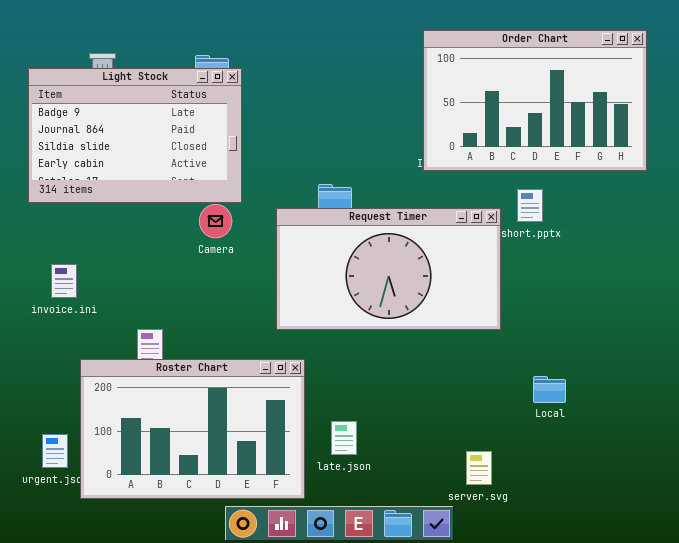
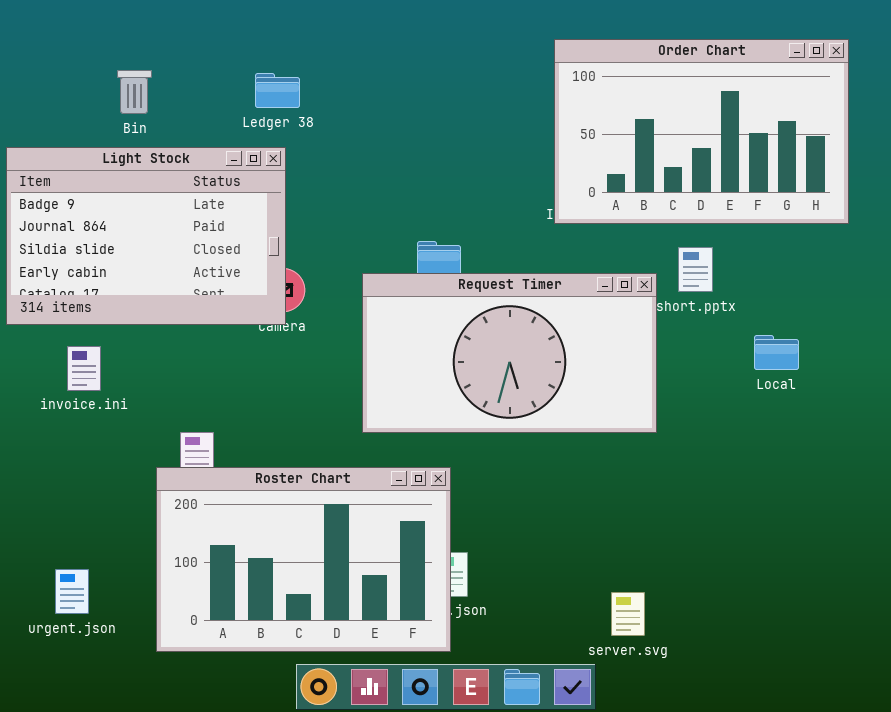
Light Stock: [28,68,242,203] -> [6,147,286,325], moved
Roster Chart: [80,359,305,499] -> [156,467,451,652], moved
Local: [533,376,566,403] -> [754,335,799,370], moved

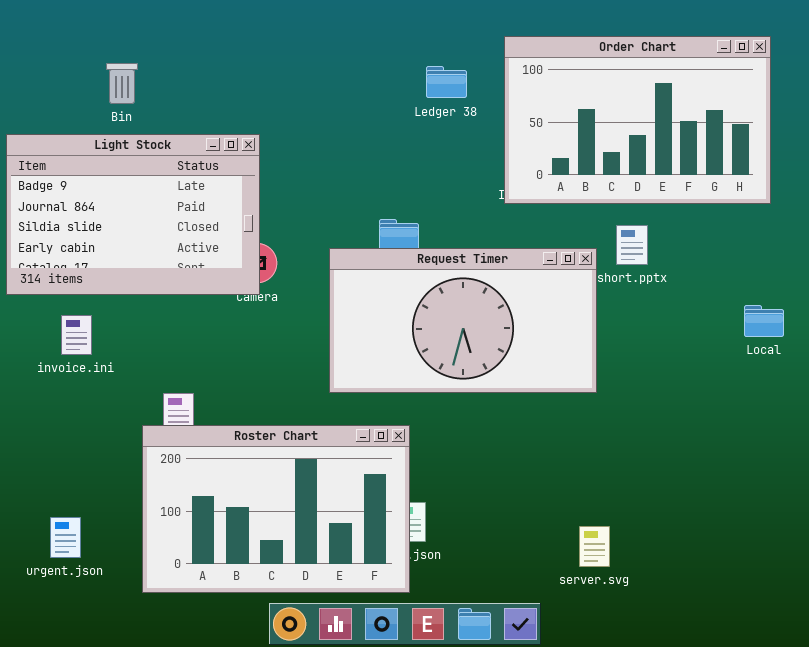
Ledger 38: [255,73,300,108] -> [426,66,467,98], moved
Local: [754,335,799,370] -> [744,305,784,337], moved
server.svg: [611,592,645,636] -> [579,526,610,567], moved

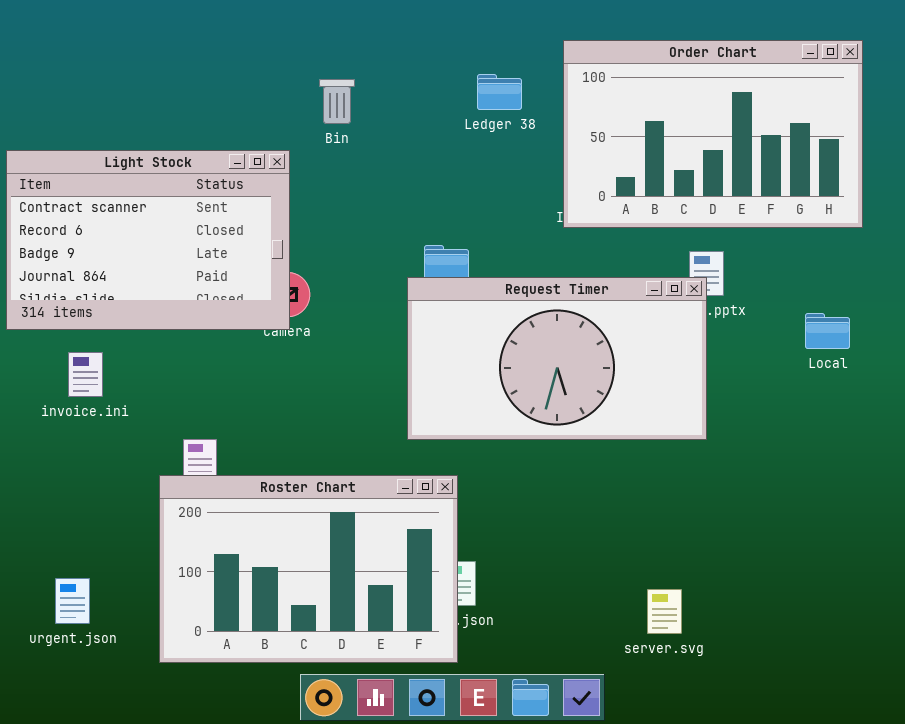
Bin: [106,63,138,104] -> [319,79,355,124], moved
Light Stock: [6,134,260,295] -> [6,150,290,330], scrolled up 2 rows
Request Timer: [329,248,597,393] -> [407,277,707,440], moved
Local: [744,305,784,337] -> [805,313,850,349], moved

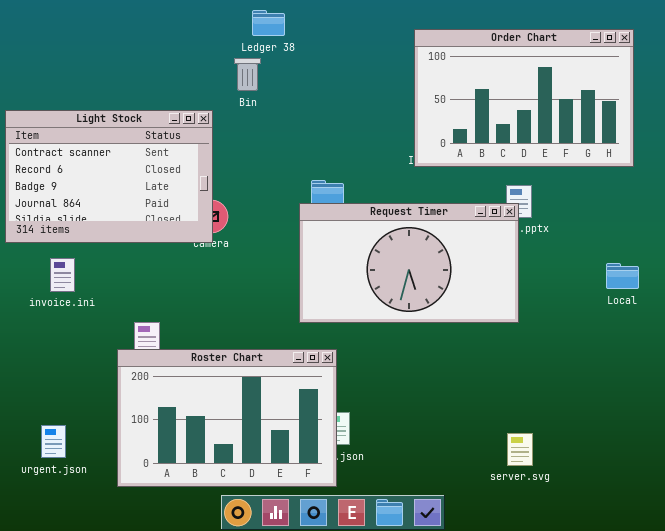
Ledger 38: [477,74,522,110] -> [252,10,285,36], moved
Local: [805,313,850,349] -> [606,263,639,289], moved
server.svg: [647,589,682,634] -> [507,433,533,466], moved

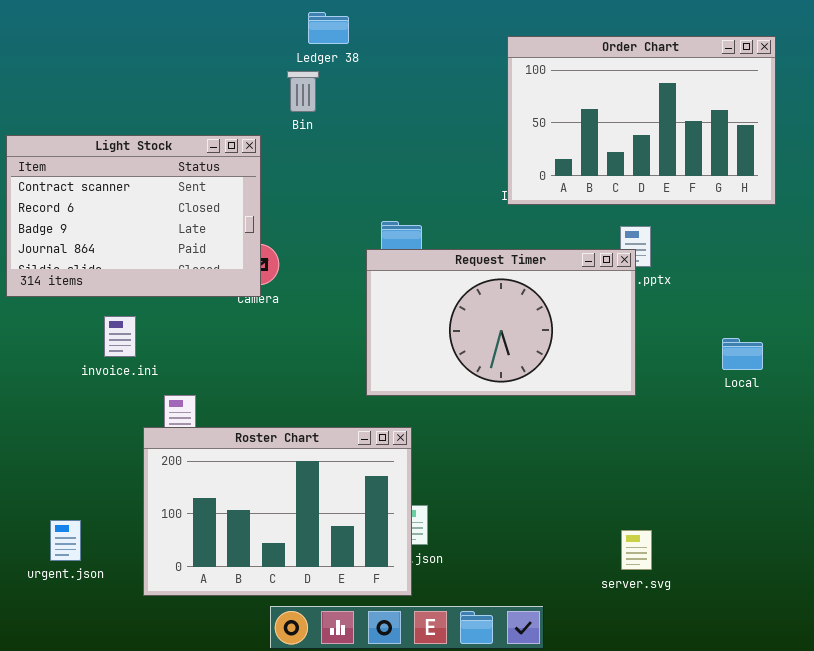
invoice.ini: [50,258,75,292] -> [104,316,136,357], moved
Local: [606,263,639,289] -> [722,338,763,370], moved

